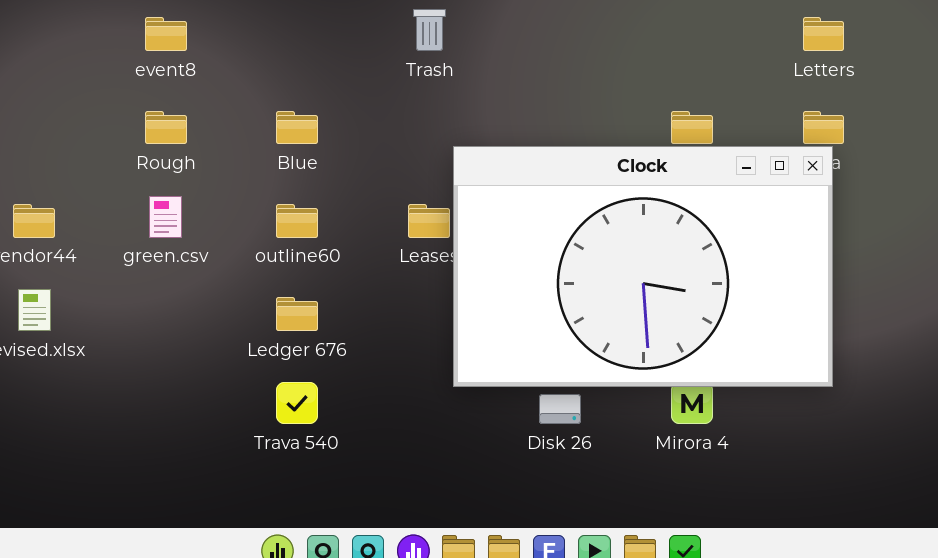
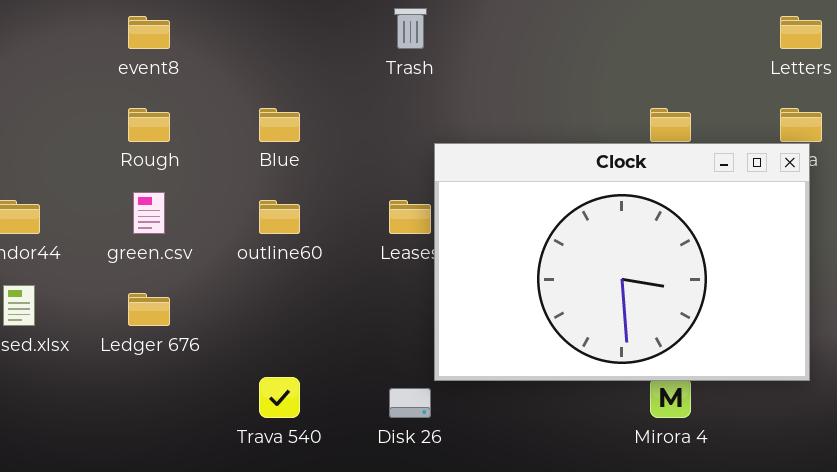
Ledger 676: [276,297,318,331] -> [128,293,170,326], moved
Disk 26: [539,394,581,424] -> [389,388,431,418], moved

